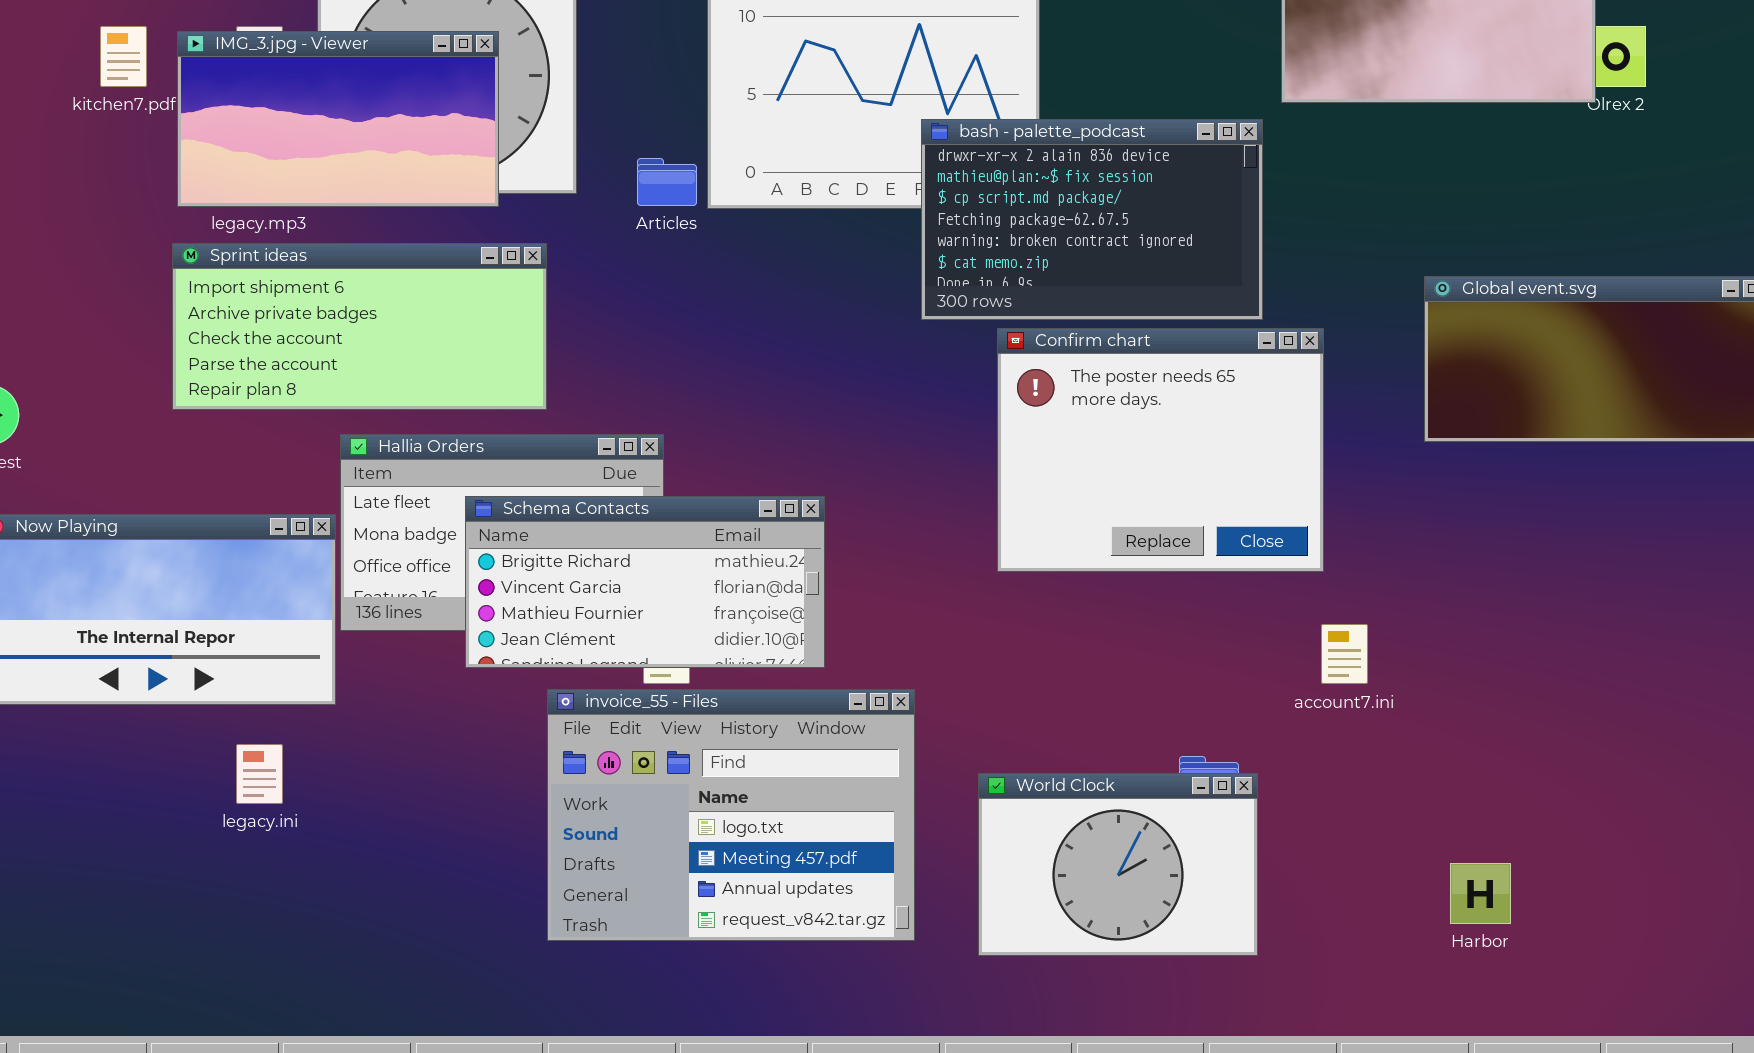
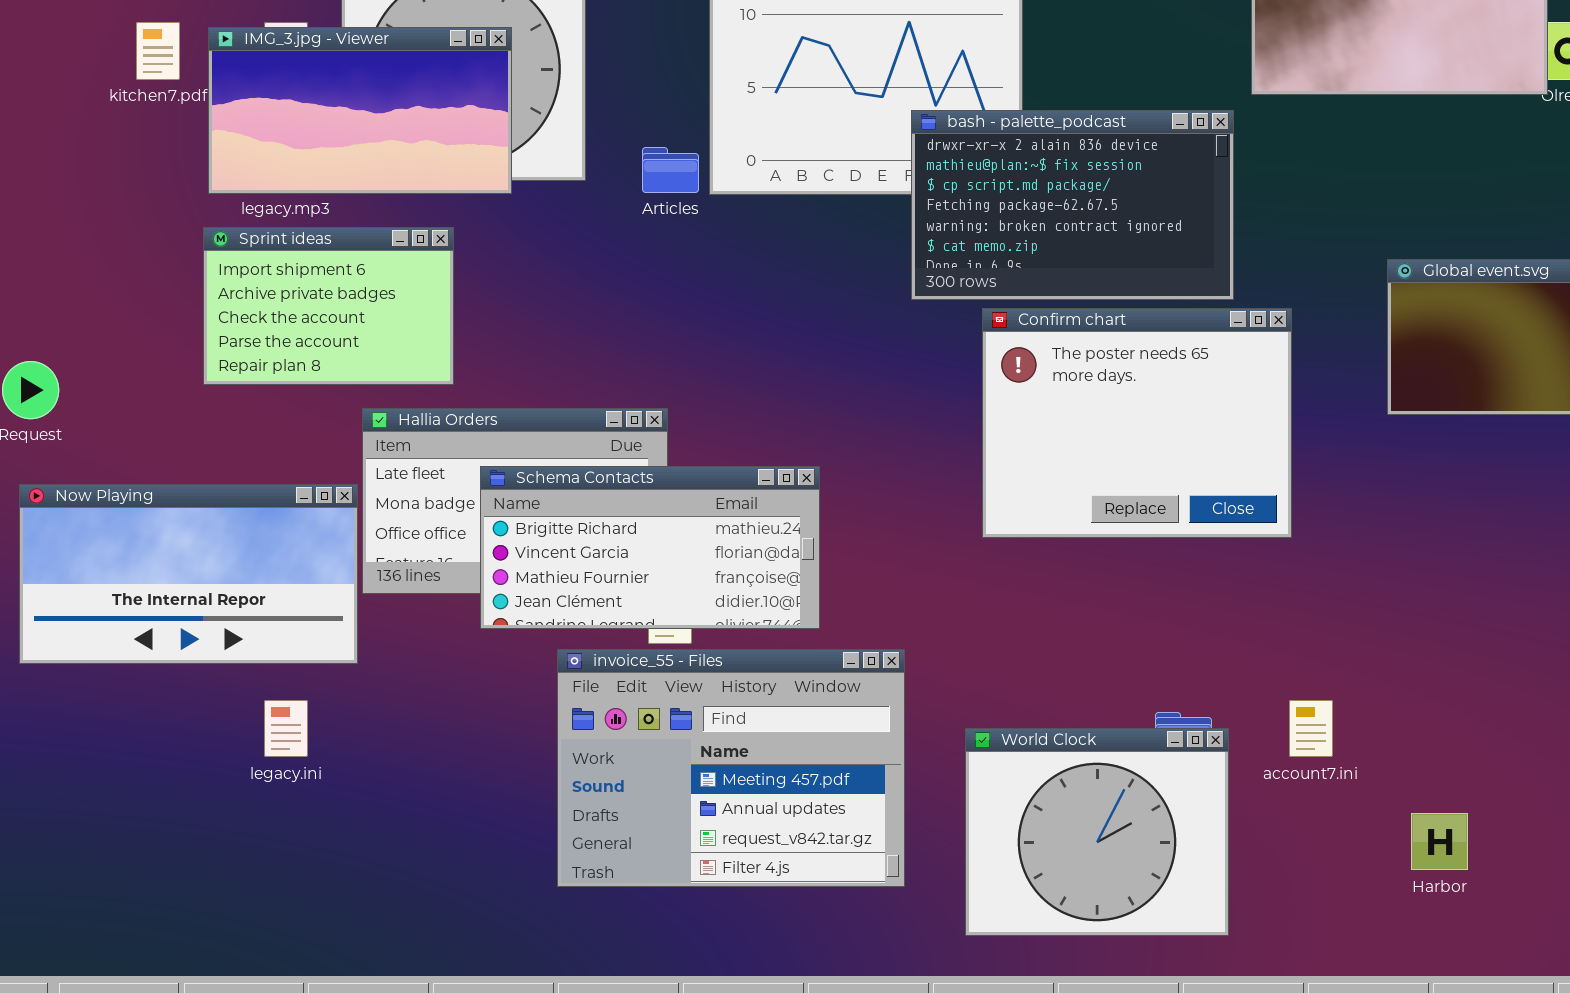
Sprint ideas: [172,243,547,410] -> [203,227,454,385], resized
account7.ini: [1321,624,1368,684] -> [1289,700,1333,757], moved
invoice_55 - Files: [547,689,915,941] -> [557,649,905,887], scrolled down 1 row
World Clock: [978,773,1258,956] -> [965,728,1229,936], resized

